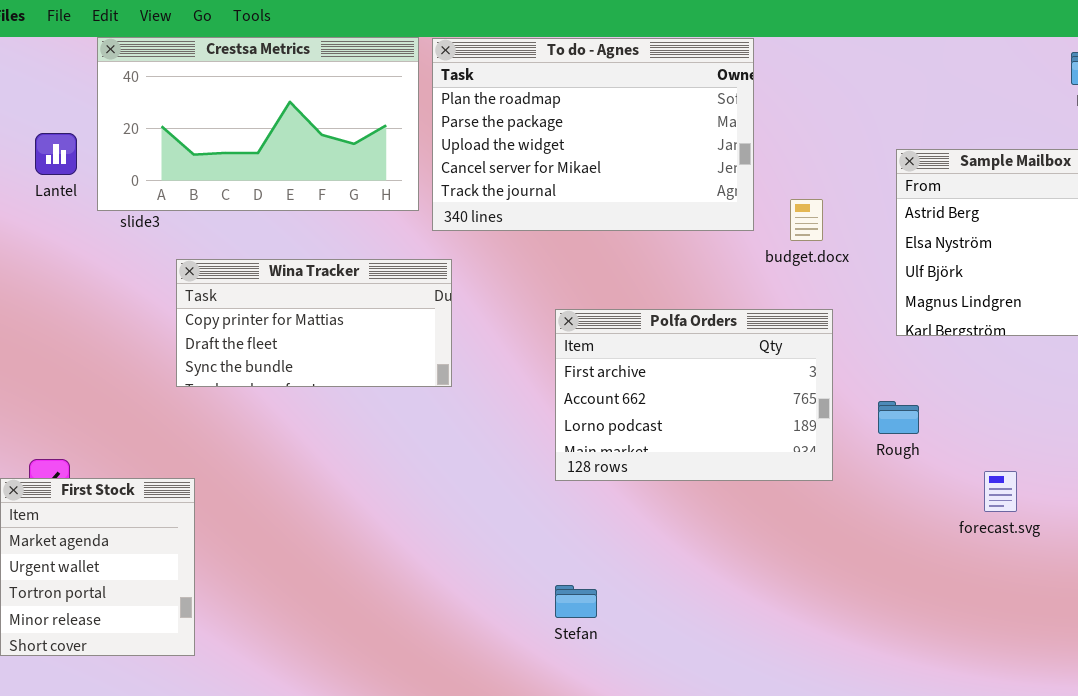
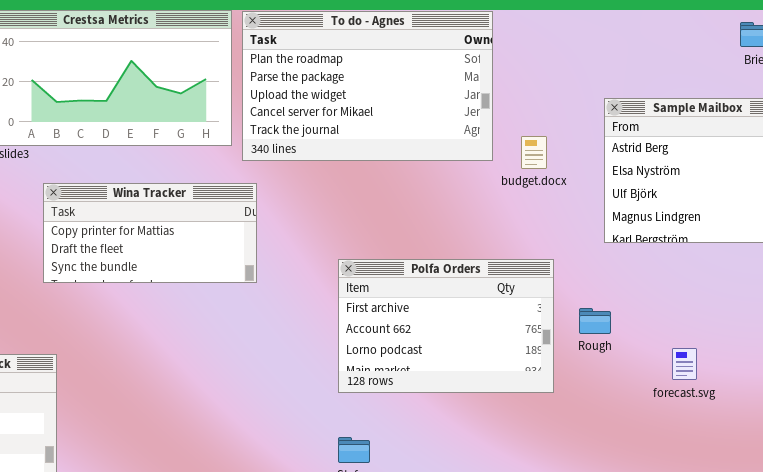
Polfa Orders: [555,309,833,481] -> [338,259,554,393], moved
Rough: [878,401,919,434] -> [579,308,611,334], moved

